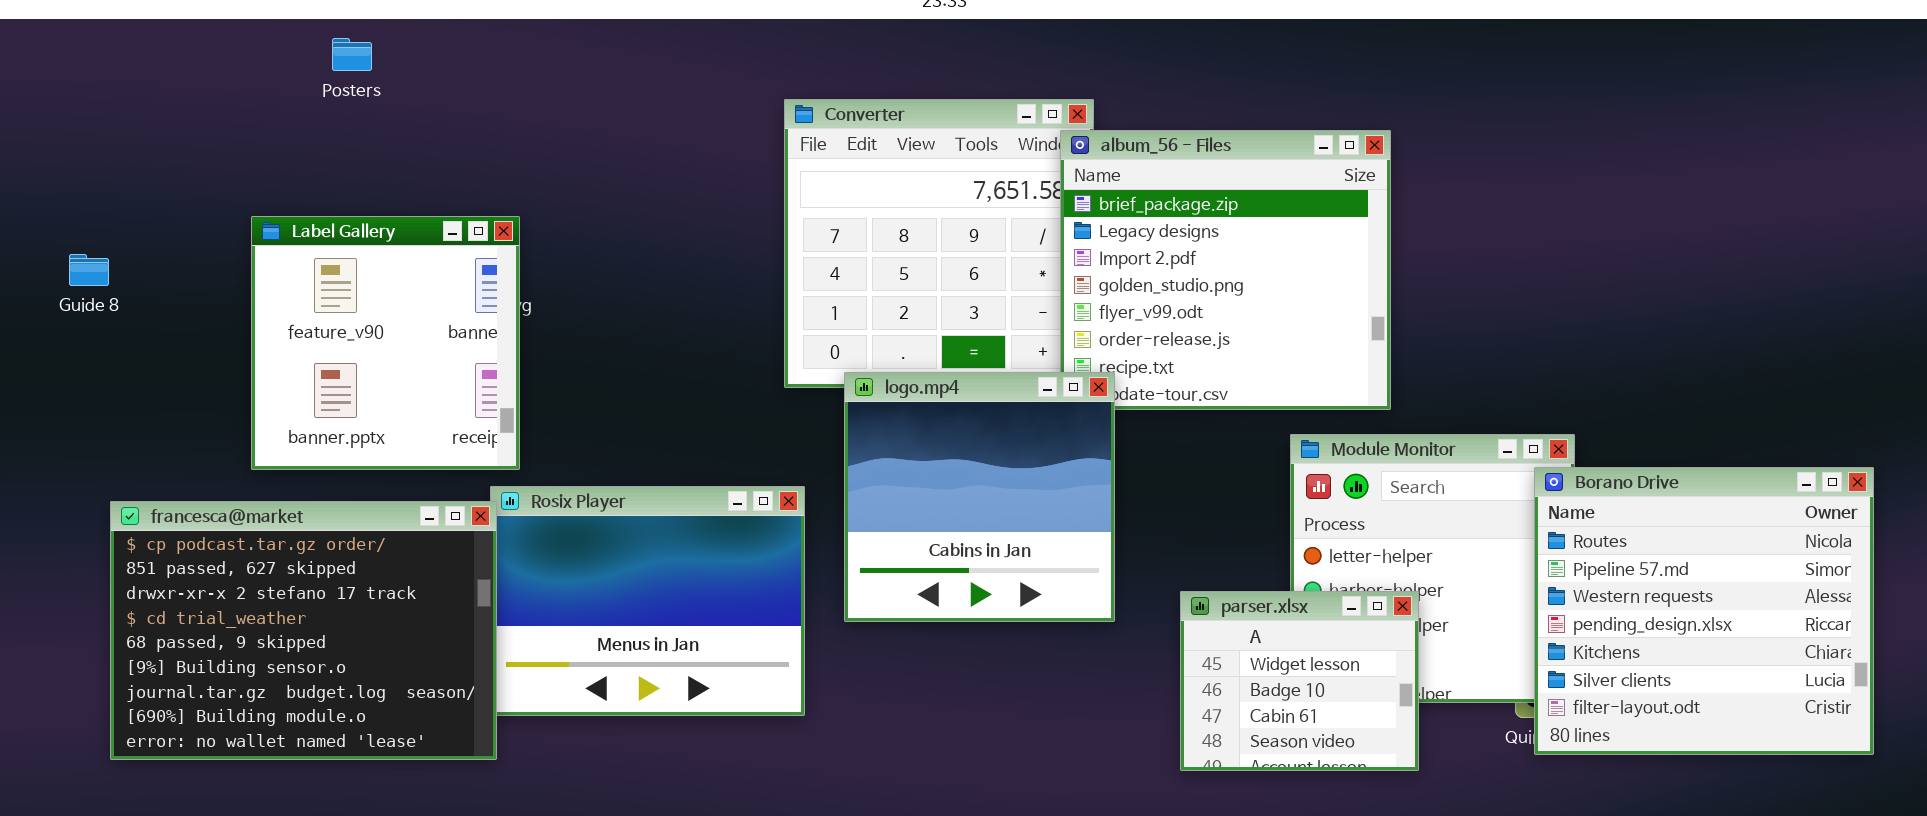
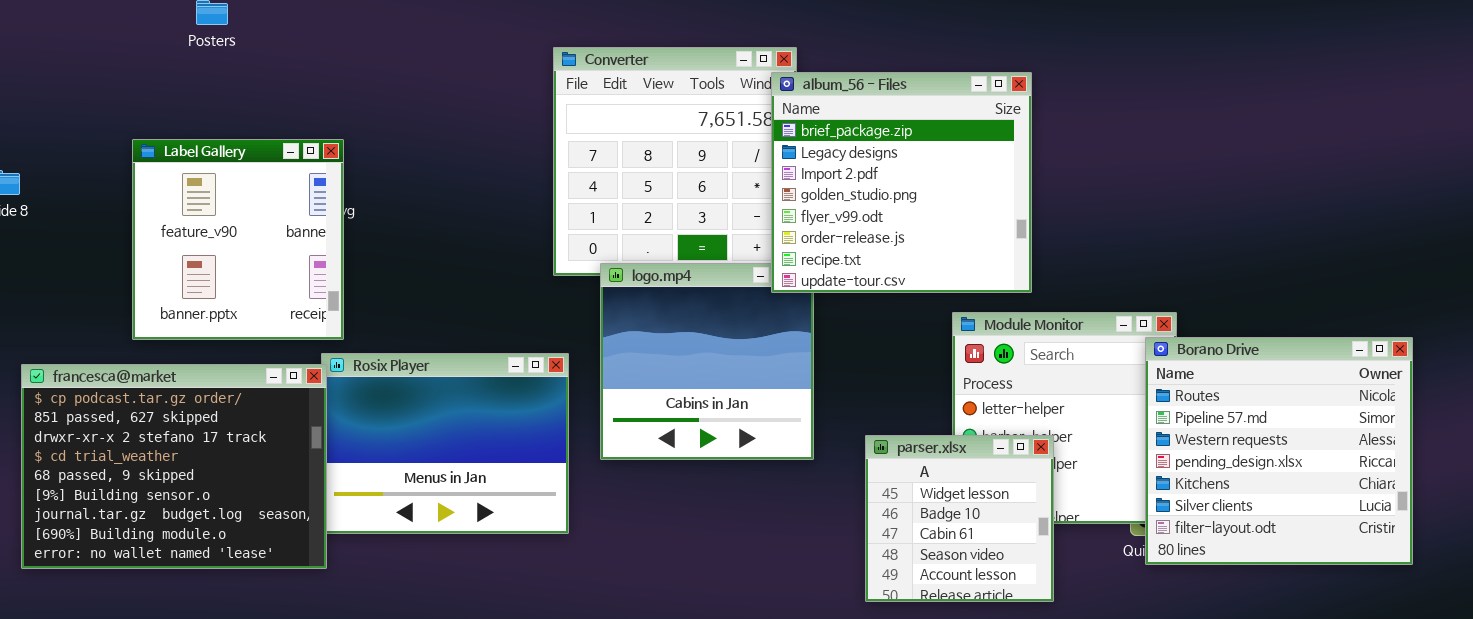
album_56 - Files: [1060,130,1391,410] -> [771,72,1032,293], raised
parser.xlsx: [1180,591,1419,771] -> [865,435,1054,602], resized

